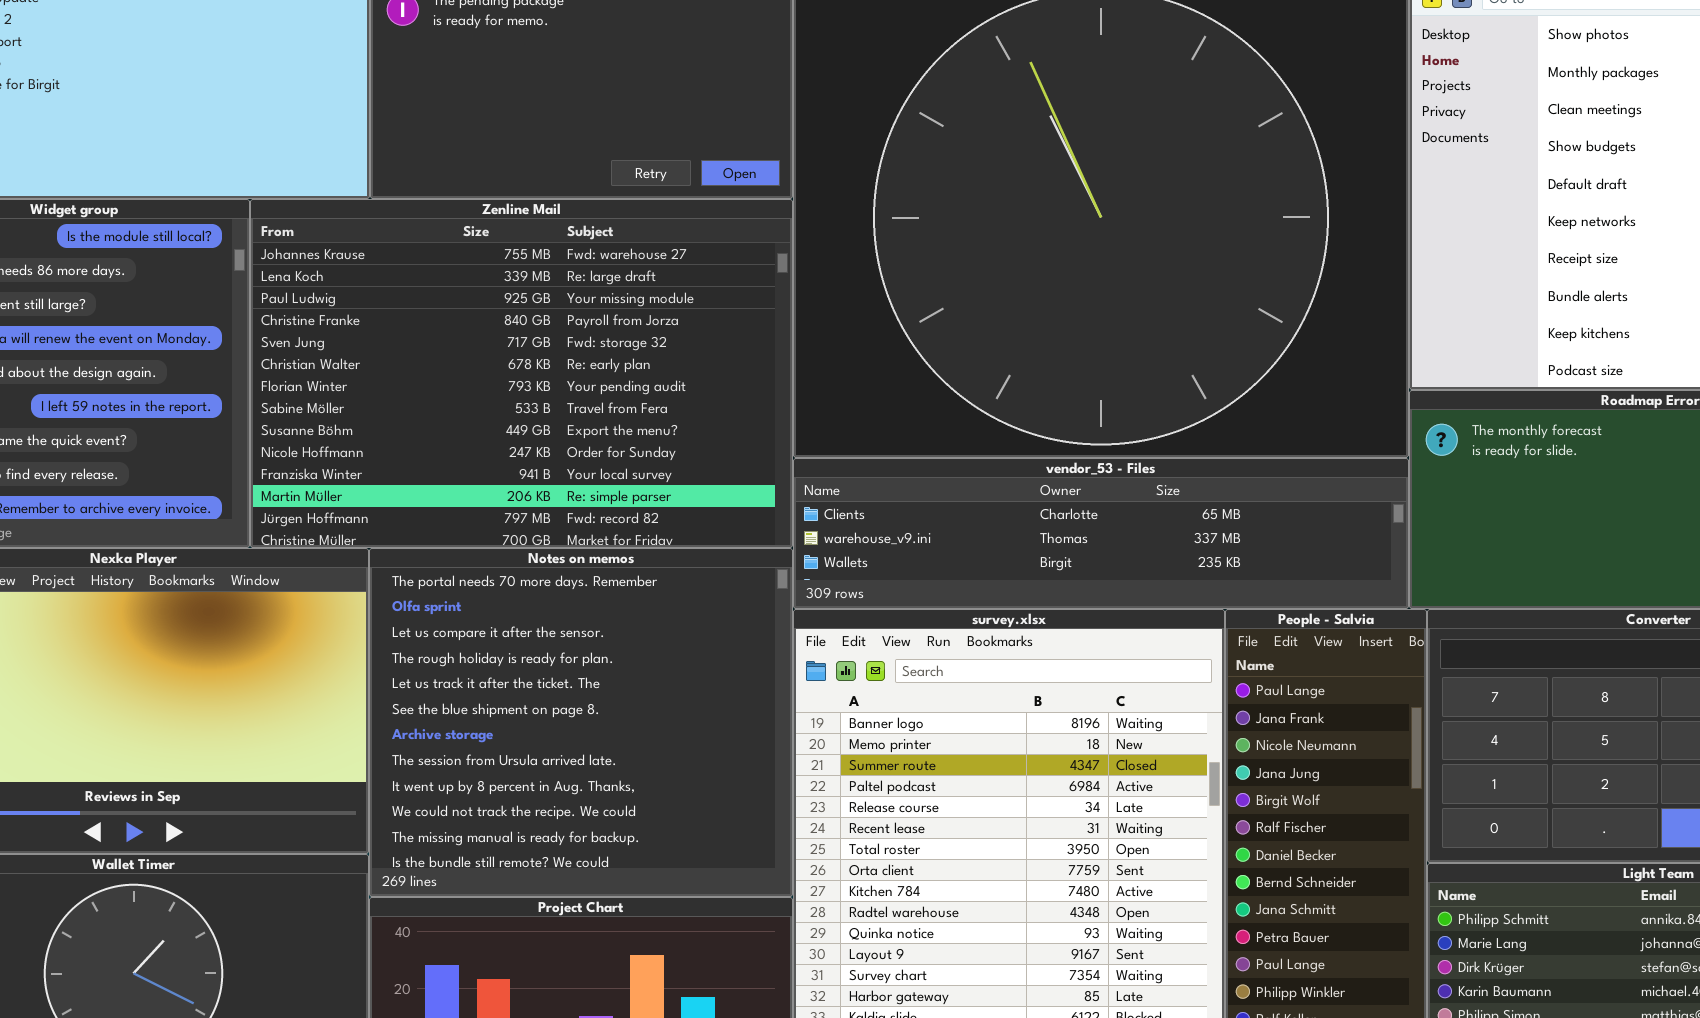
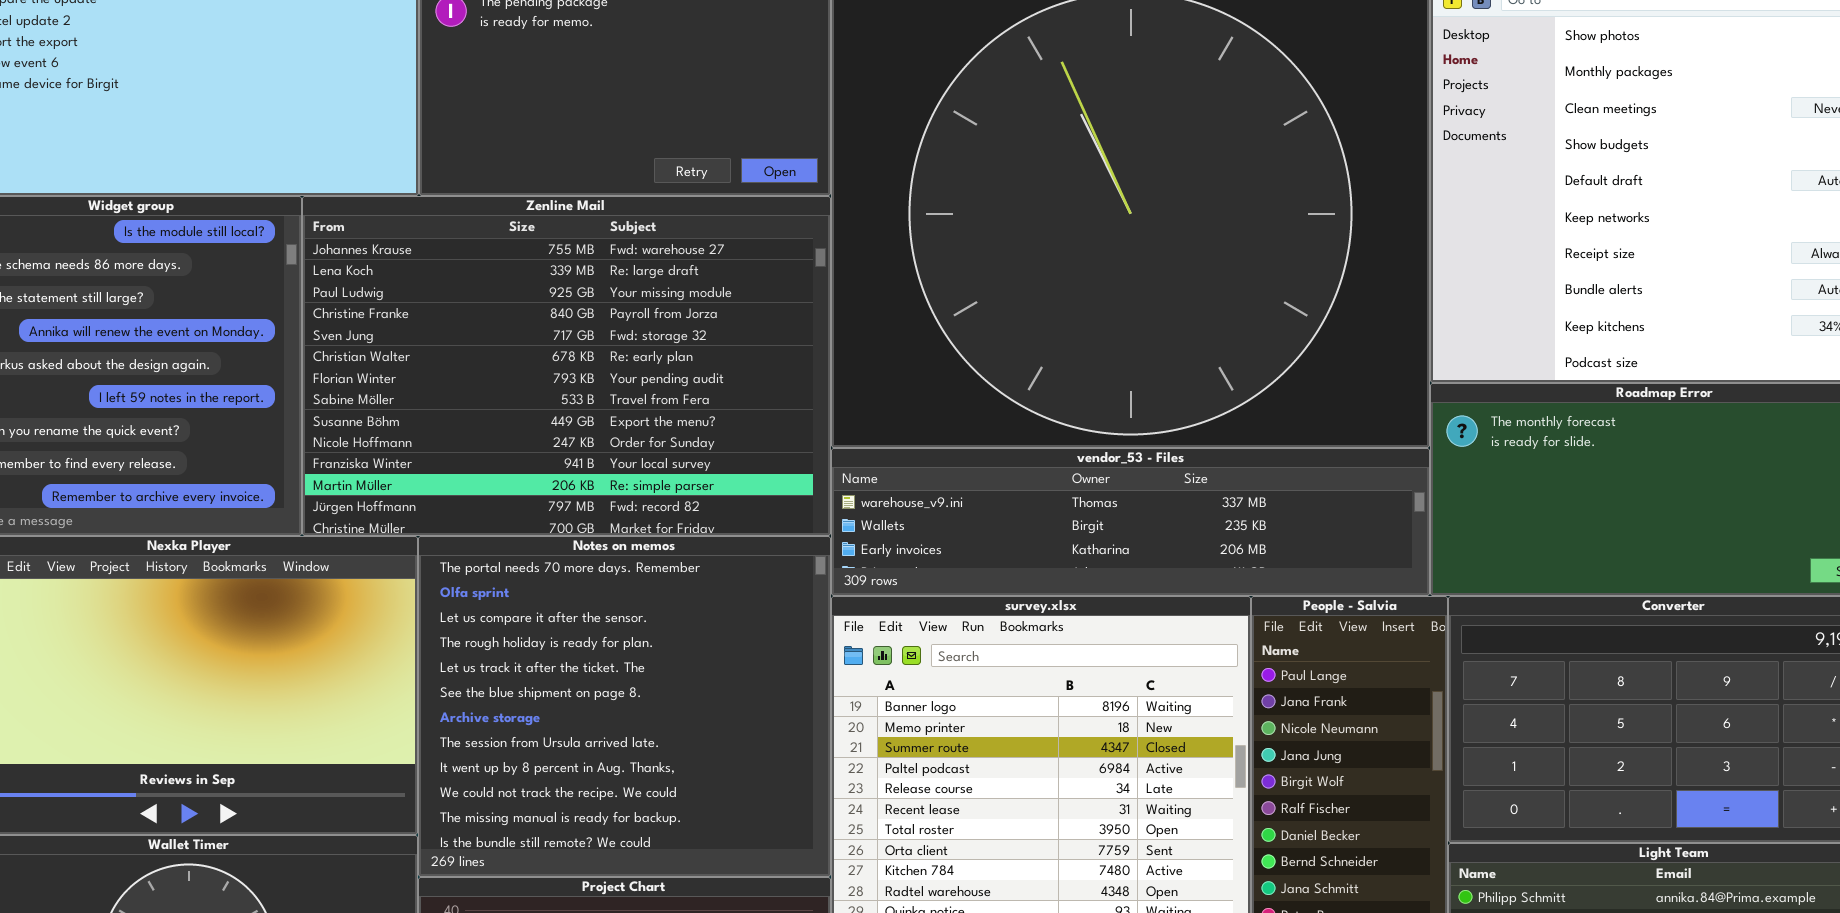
vendor_53 - Files: [793,458,1409,609] -> [831,448,1430,596], scrolled down 1 row

